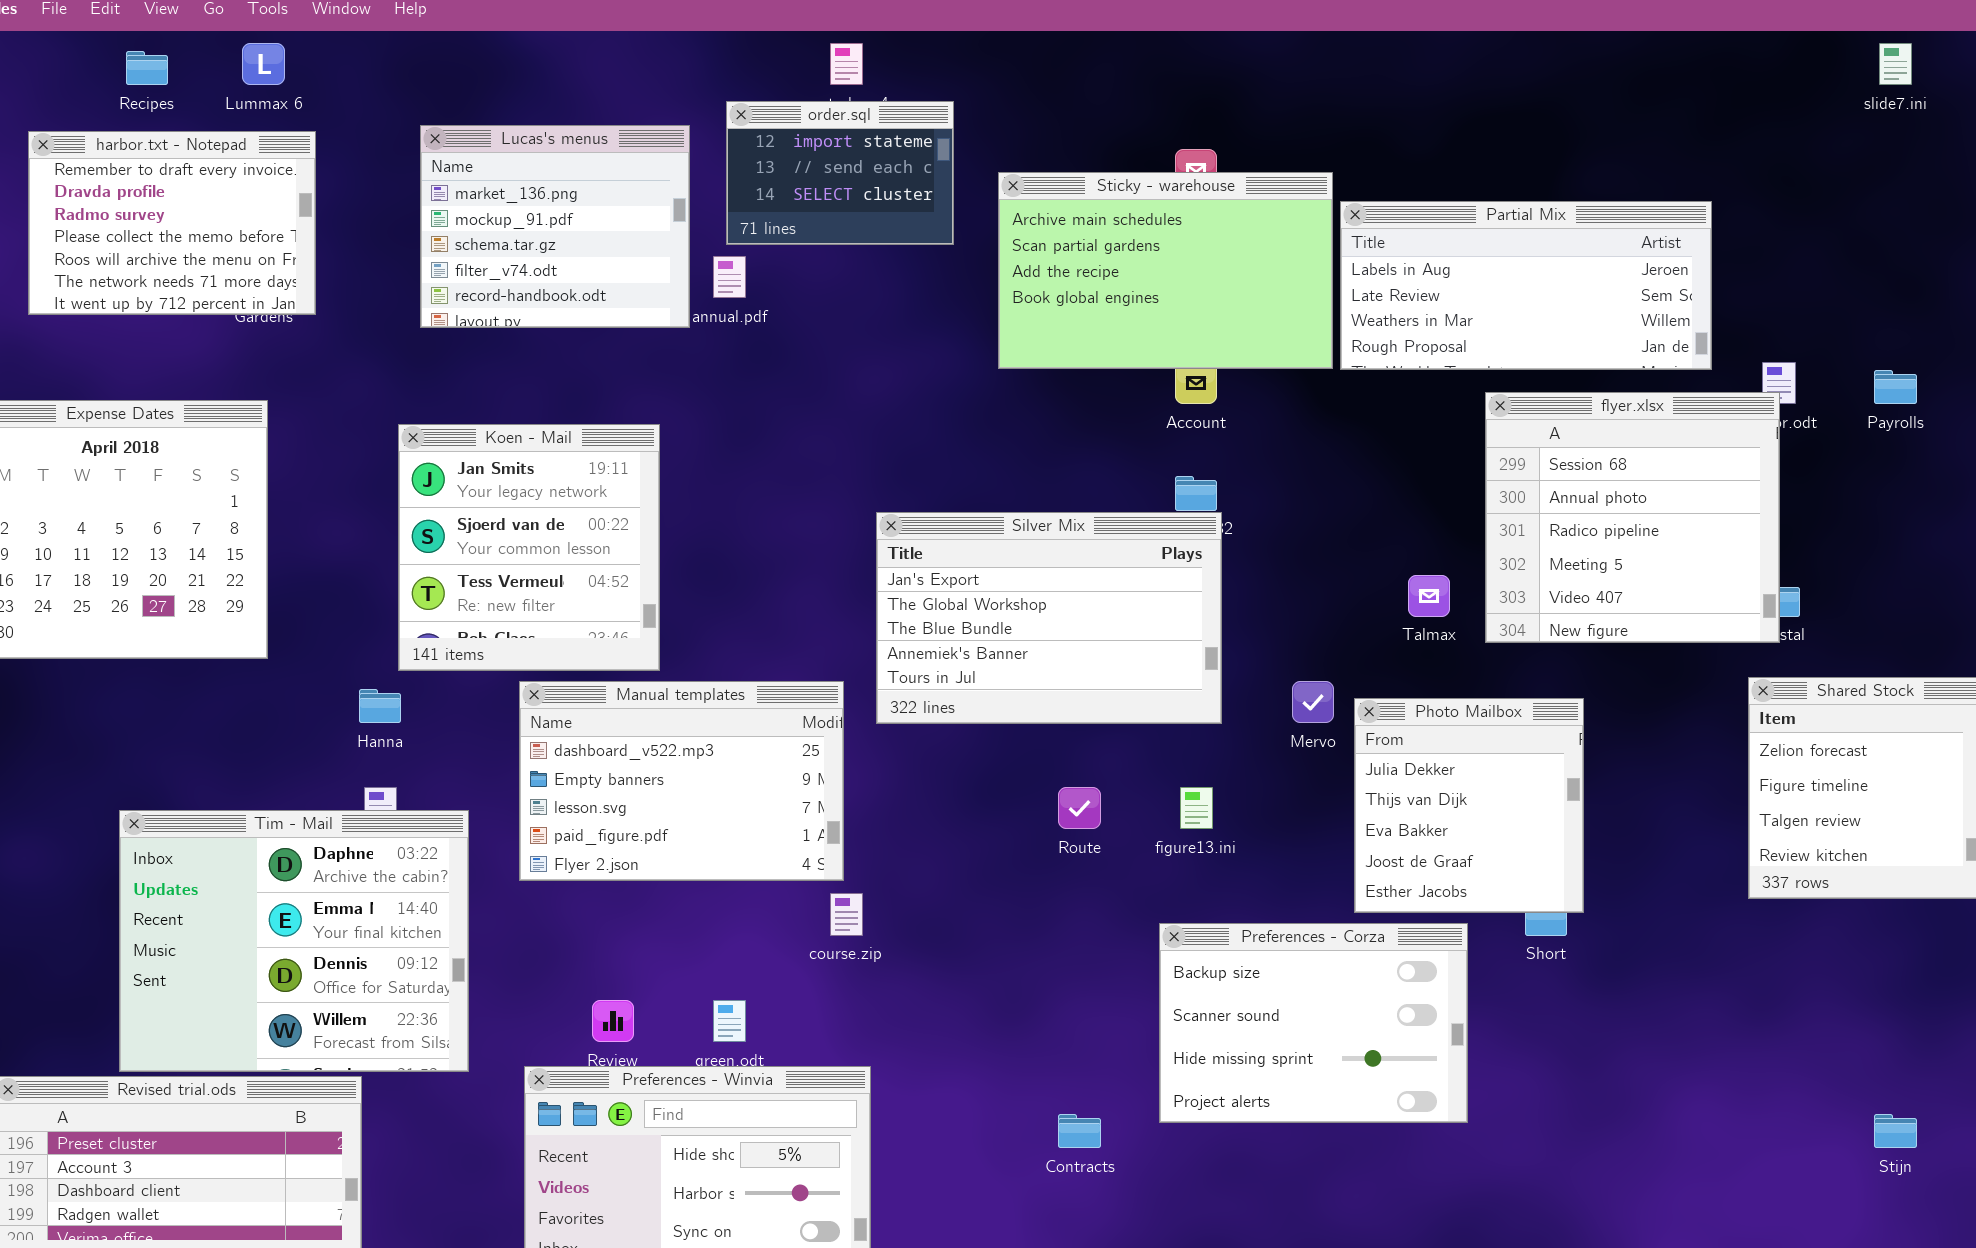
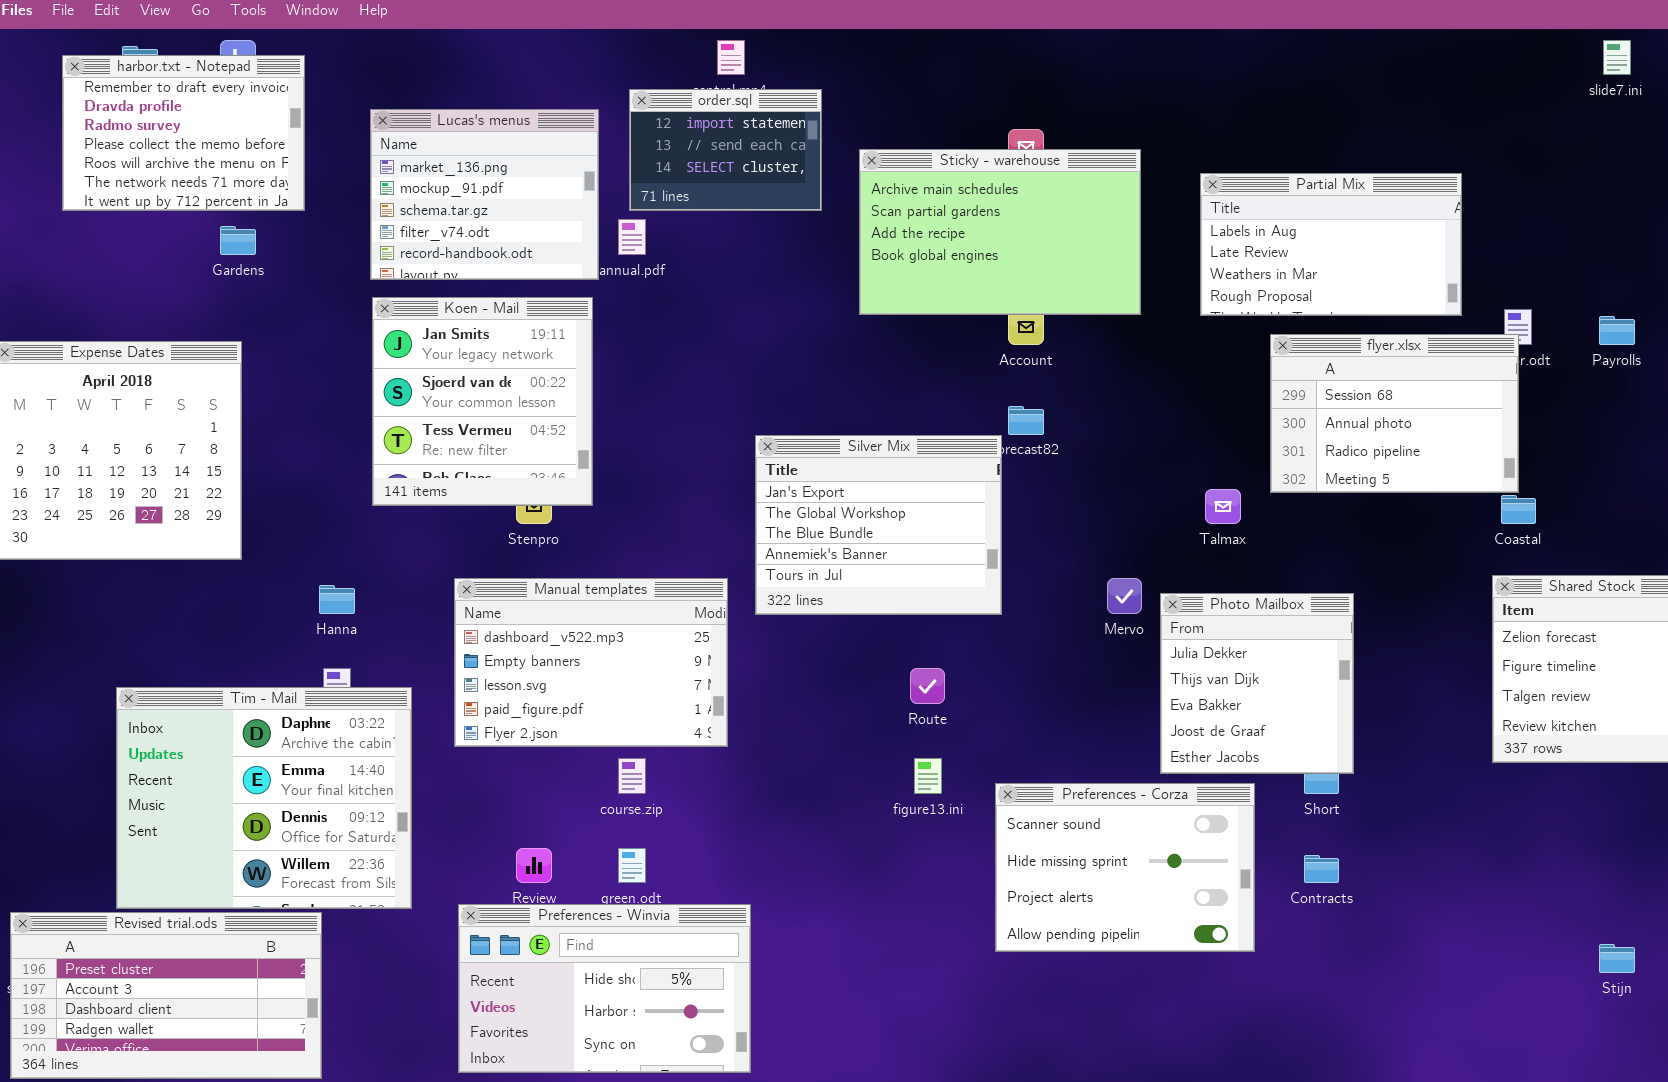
harbor.txt - Notepad: [28,131,316,315] -> [62,55,305,211], moved
Partial Mix: [1340,201,1712,370] -> [1200,173,1462,316], resized
flyer.xlsx: [1485,392,1780,643] -> [1270,334,1519,493], resized
Koen - Mail: [398,424,660,671] -> [372,297,593,506], moved
Silver Mix: [876,512,1222,724] -> [755,435,1002,615], resized
figure13.ini: [1180,787,1213,829] -> [914,758,942,794], moved
course.zip: [830,893,863,936] -> [618,758,646,794], moved
Preferences - Corza: [1159,923,1468,1123] -> [995,783,1255,952], scrolled down 1 row
Contracts: [1058,1114,1101,1148] -> [1304,855,1339,883], moved

